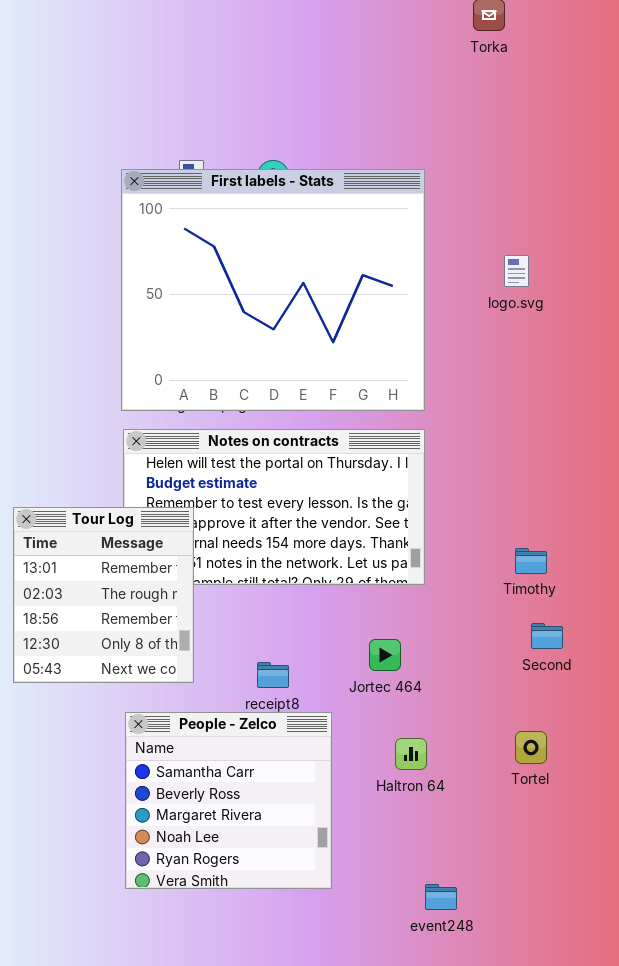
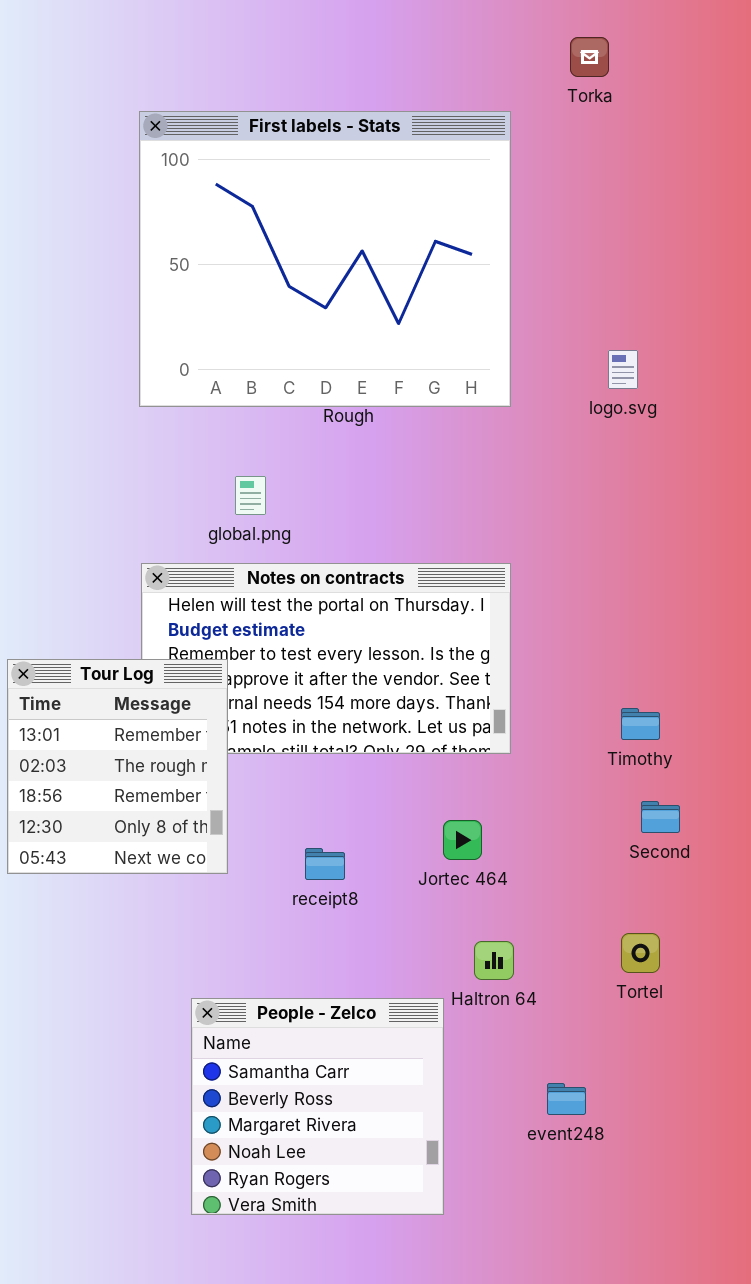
First labels - Stats: [121,169,425,411] -> [139,111,511,407], moved
People - Zelco: [125,712,332,889] -> [191,998,444,1215], moved
event248: [425,884,457,910] -> [547,1083,586,1115], moved

